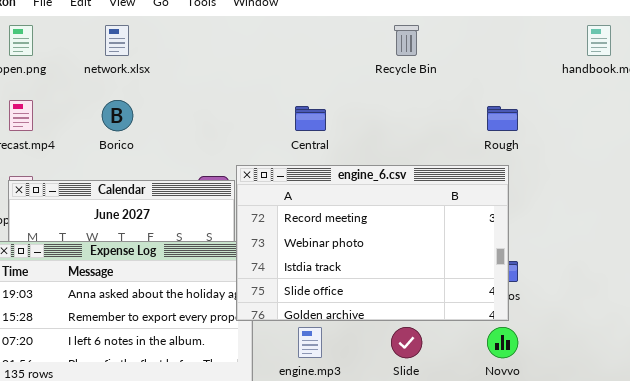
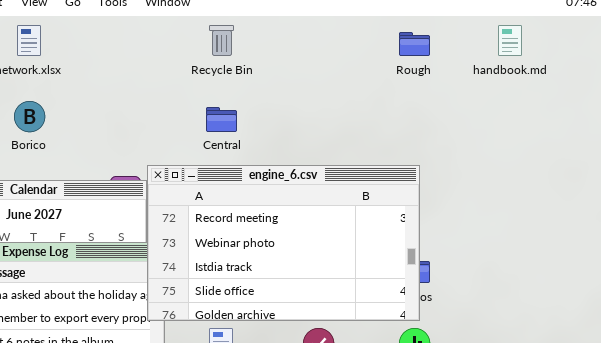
Recycle Bin: [394,25,419,56] -> [209,25,234,56], moved
Rough: [487,106,518,131] -> [399,32,430,56], moved

